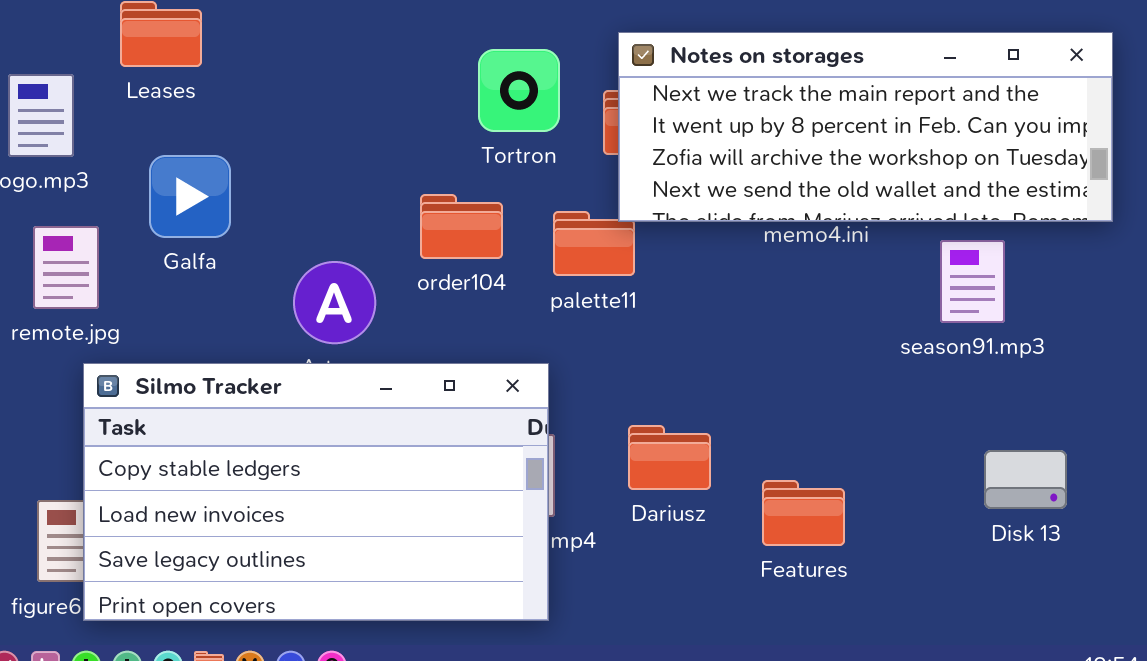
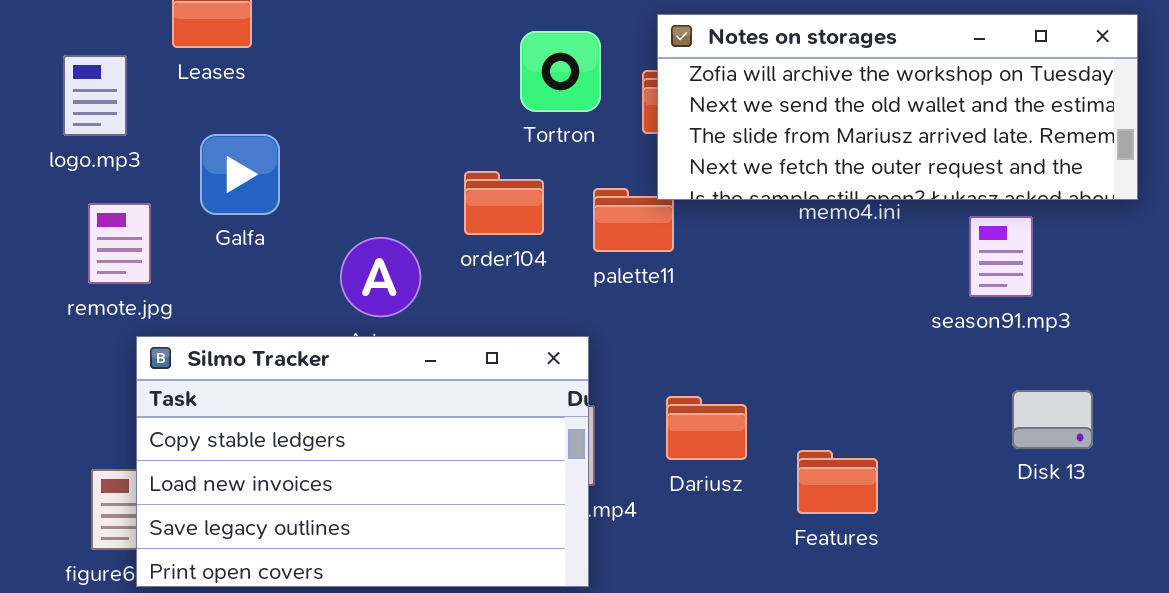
Notes on storages: [618,32,1113,222] -> [657,14,1138,200], scrolled down 2 rows
Disk 13: [984,450,1067,509] -> [1012,390,1093,449], moved

